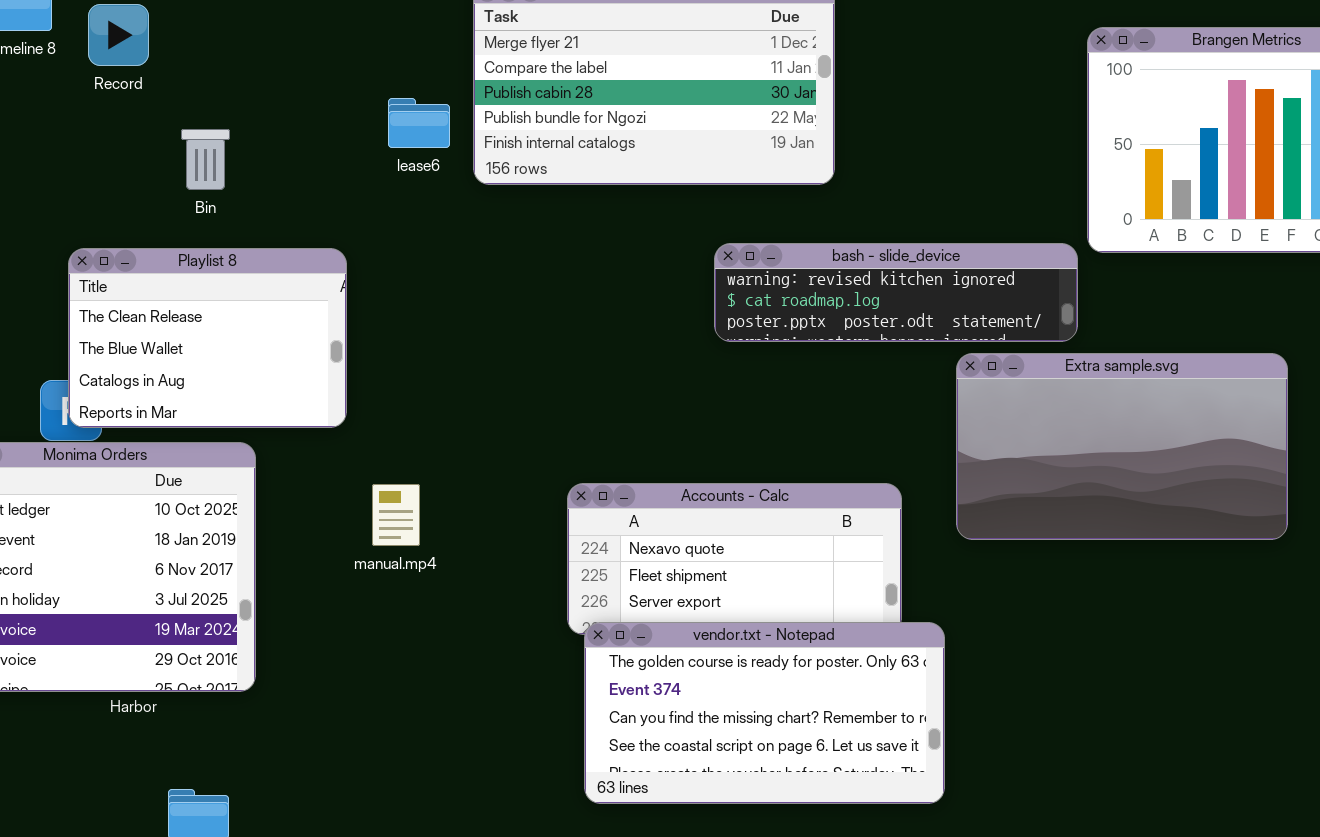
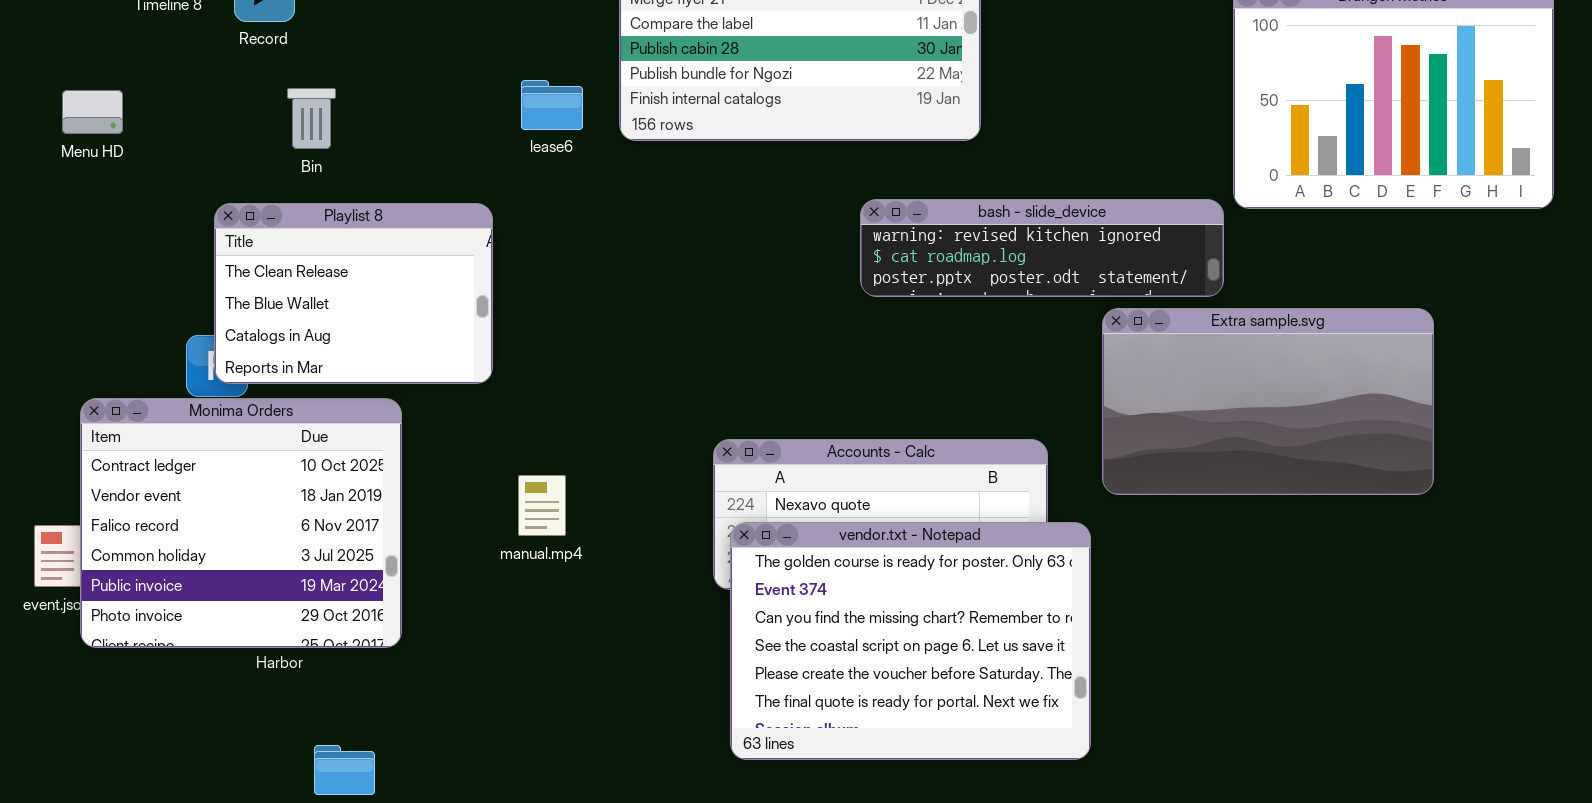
lease6: [388,98,450,148] -> [521,80,583,130], moved
Bin: [181,129,230,190] -> [287,88,336,149], moved
manual.mp4: [372,484,420,546] -> [518,475,566,536], moved
vendor.txt - Notepad: [584,622,945,804] -> [730,522,1091,760], resized

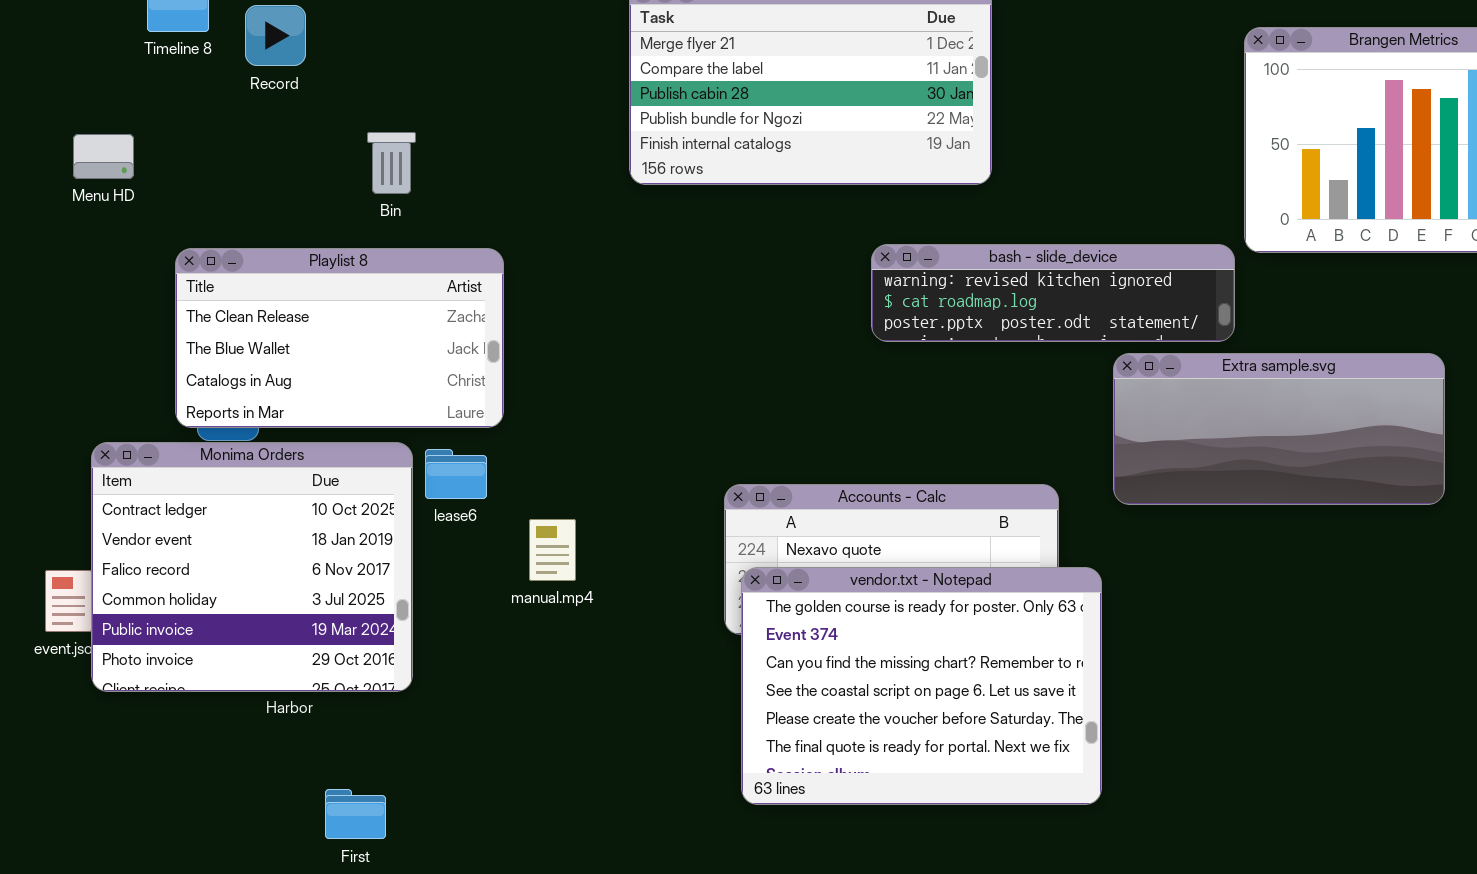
lease6: [521,80,583,130] -> [425,449,487,499], moved
Bin: [287,88,336,149] -> [367,132,416,194], moved
Playlist 8: [214,203,493,384] -> [175,248,504,428], resized
Extra sample.svg: [1102,308,1434,495] -> [1113,353,1445,505], resized

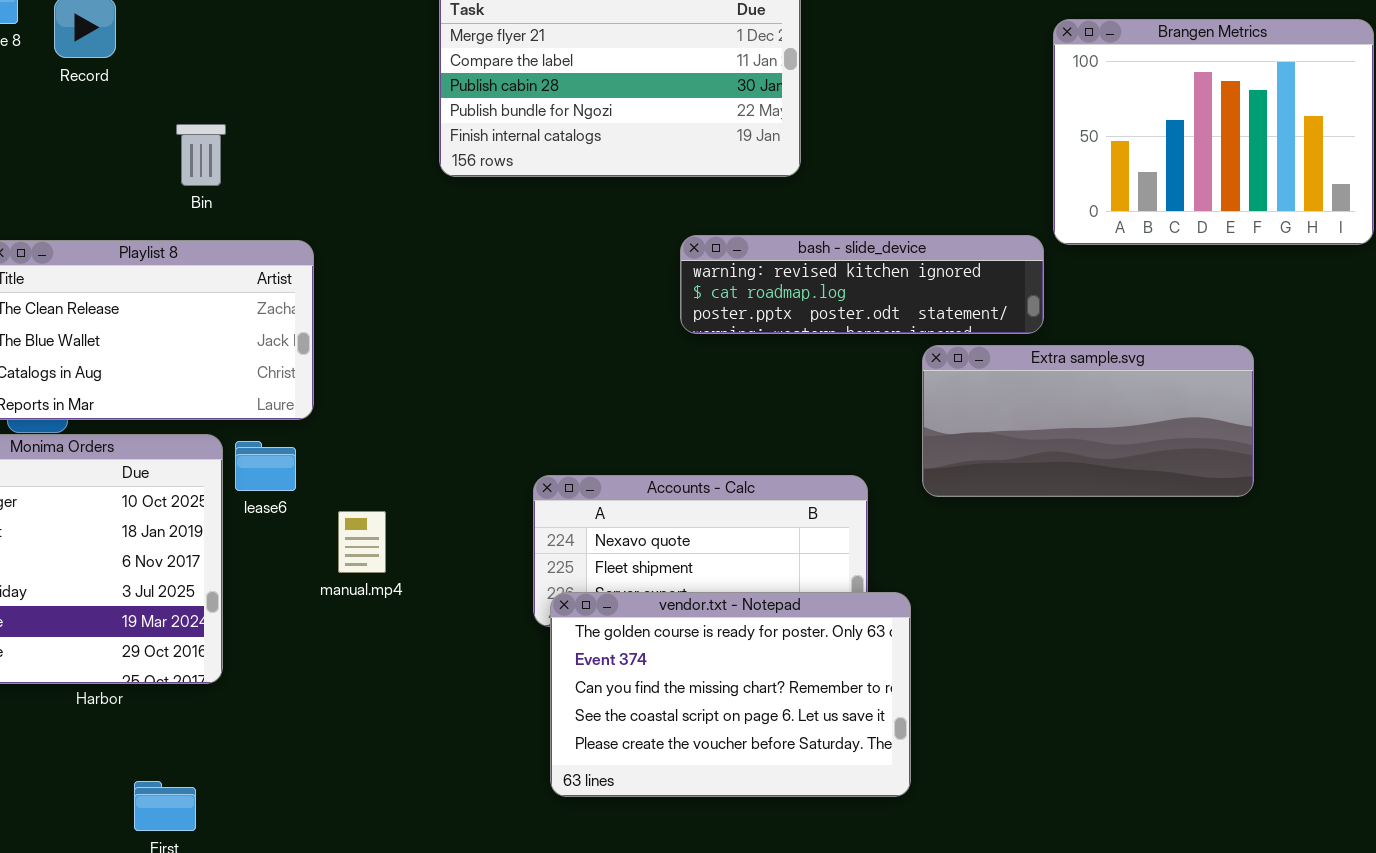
vendor.txt - Notepad: [741,567,1102,805] -> [550,592,911,797], resized

